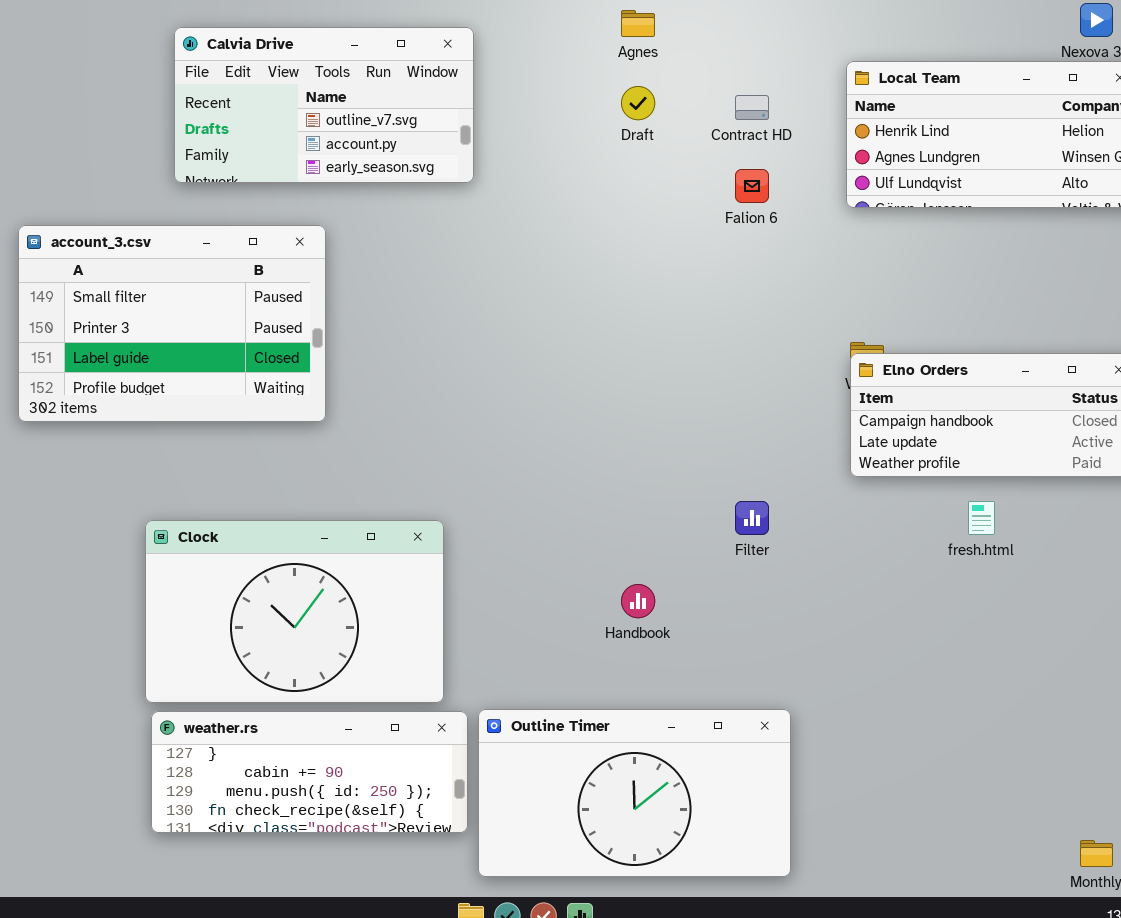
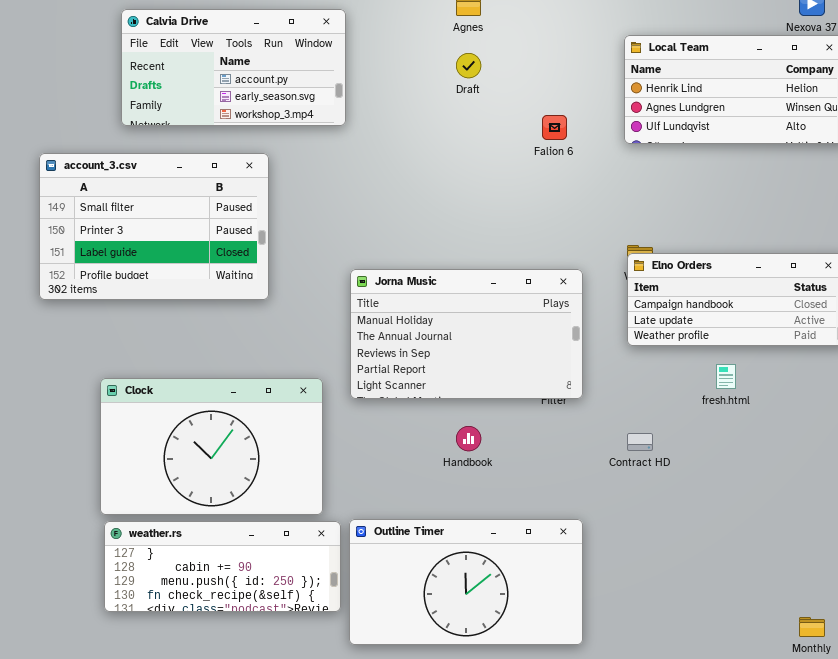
Calvia Drive: [174,27,474,183] -> [121,9,346,126], scrolled down 1 row
Contract HD: [735,95,769,120] -> [627,433,653,451], moved
account_3.csv: [18,225,326,422] -> [39,153,269,300], moved
Jorna Music: none -> [350,269,583,399], opened

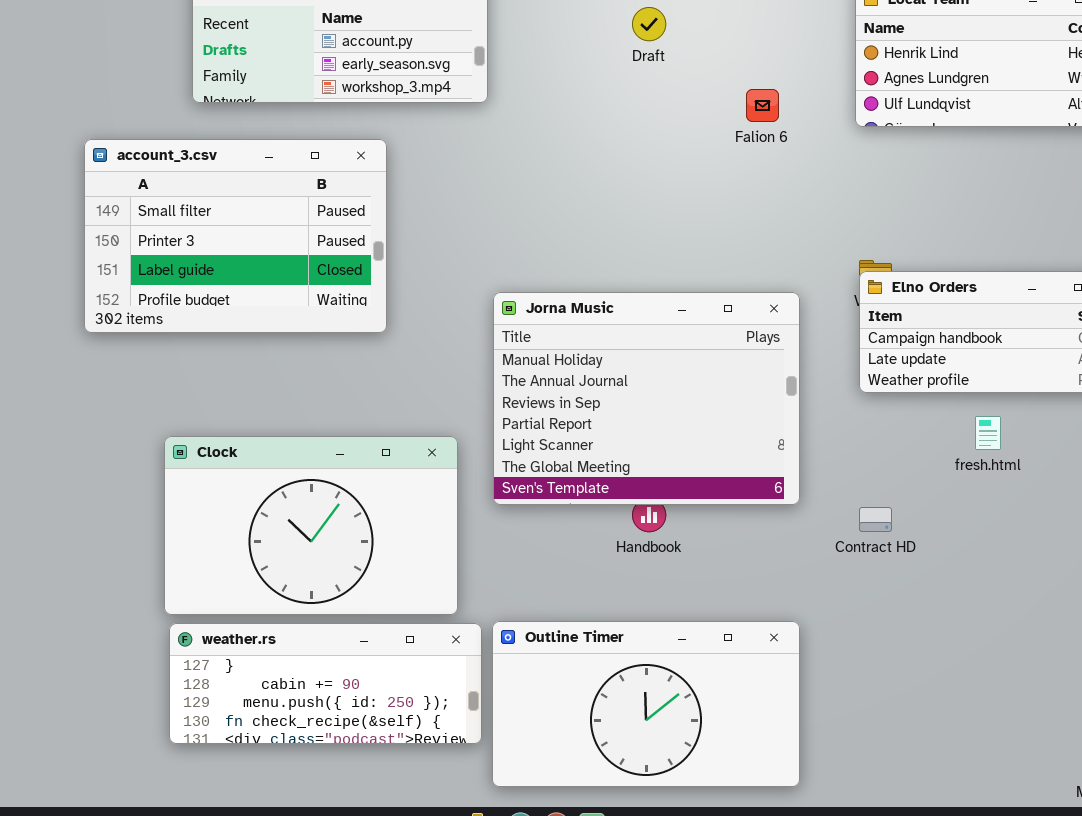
Jorna Music: [350,269,583,399] -> [493,292,800,505], resized

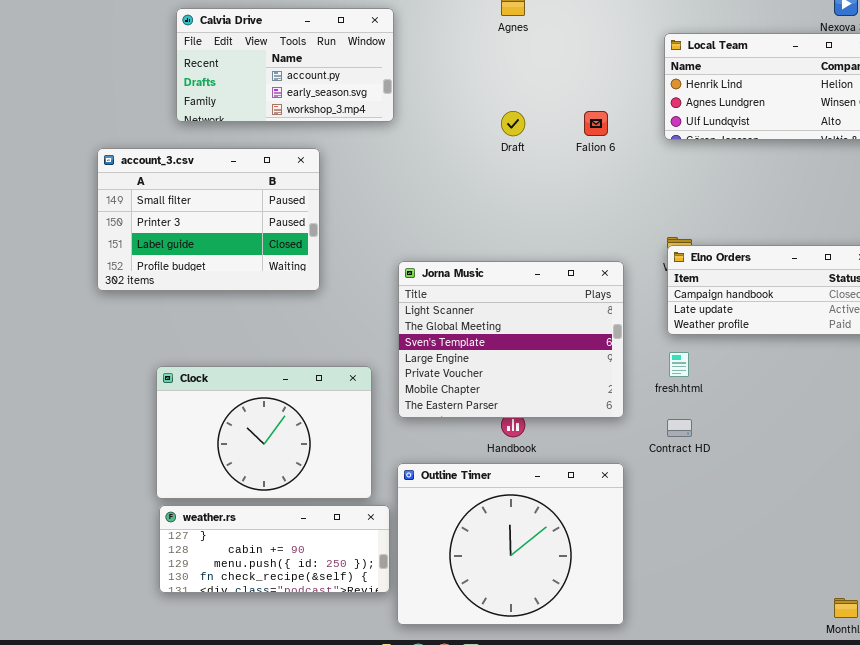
Draft: [632,7,666,41] -> [501,111,525,136], moved
Jorna Music: [493,292,800,505] -> [398,261,624,418], scrolled down 4 rows
fresh.html: [975,416,1001,450] -> [669,352,689,377], moved
Outline Timer: [492,621,800,787] -> [397,463,624,625], resized

